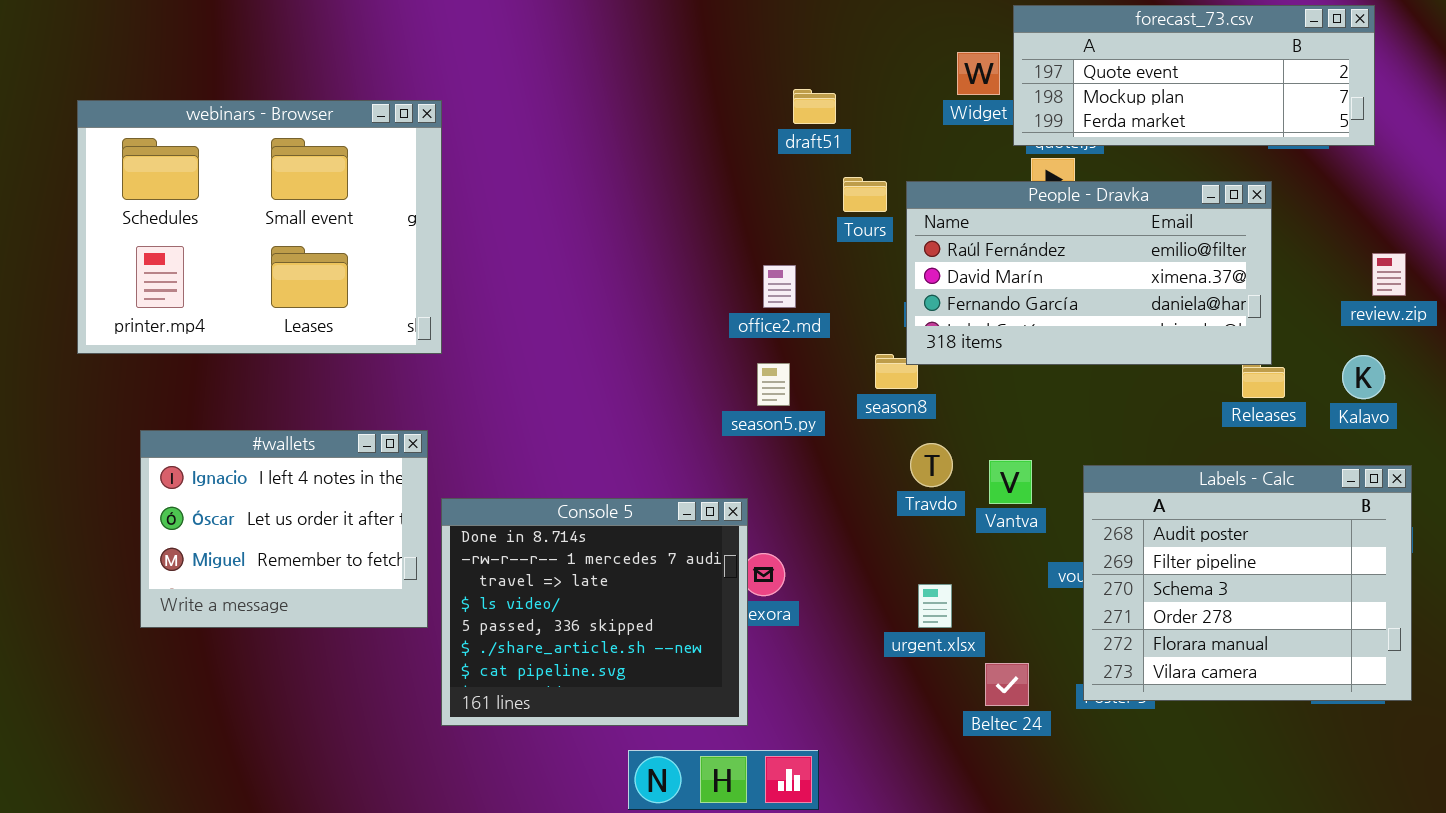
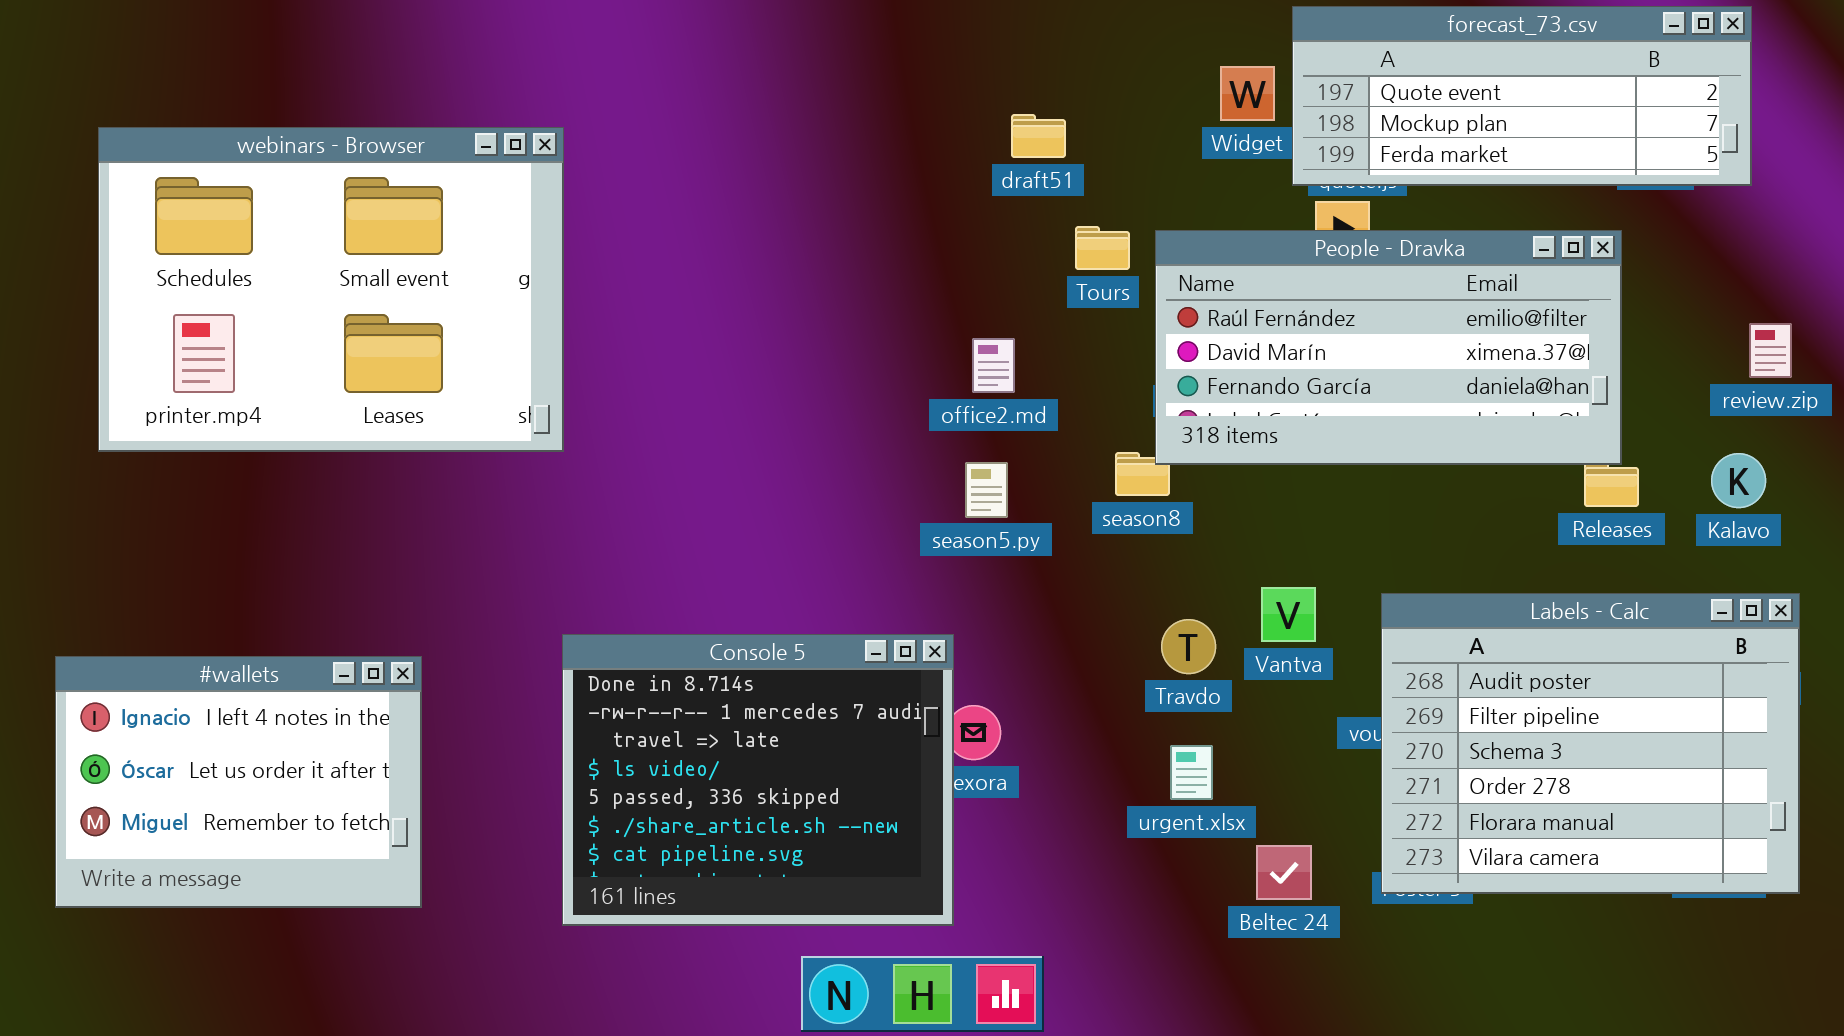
#wallets: [140,430,428,628] -> [55,656,422,908], moved
Travdo: [910,443,953,487] -> [1161,619,1216,674], moved

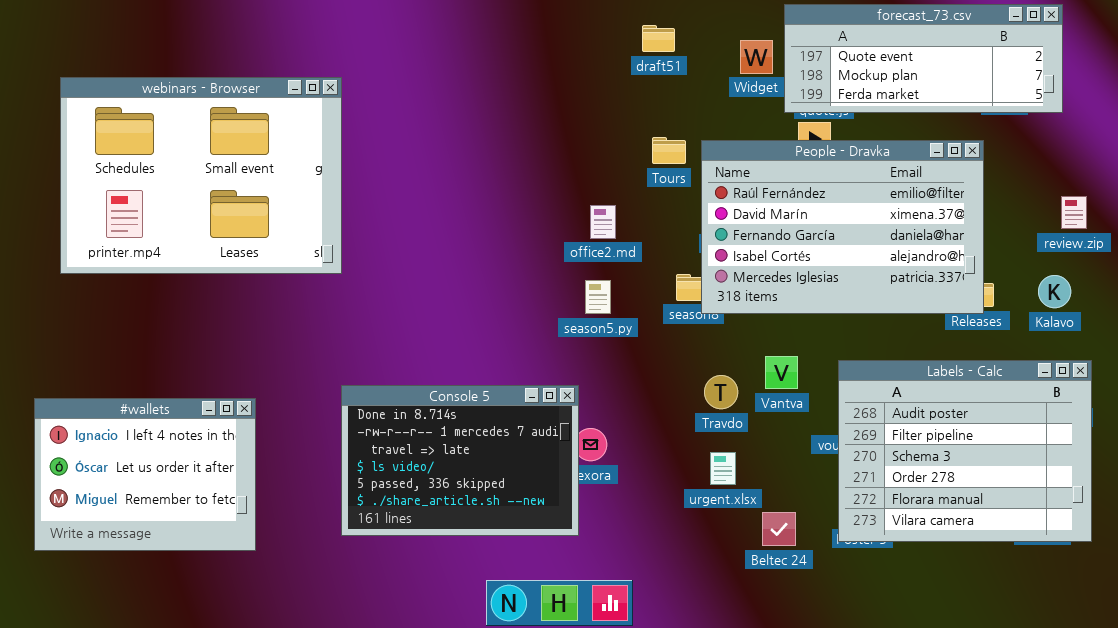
draft51: [1011,114,1066,158] -> [642,25,675,52], moved
People - Dravka: [1155,230,1622,465] -> [701,140,984,314], resized
Console 5: [562,634,954,926] -> [341,385,579,536], resized

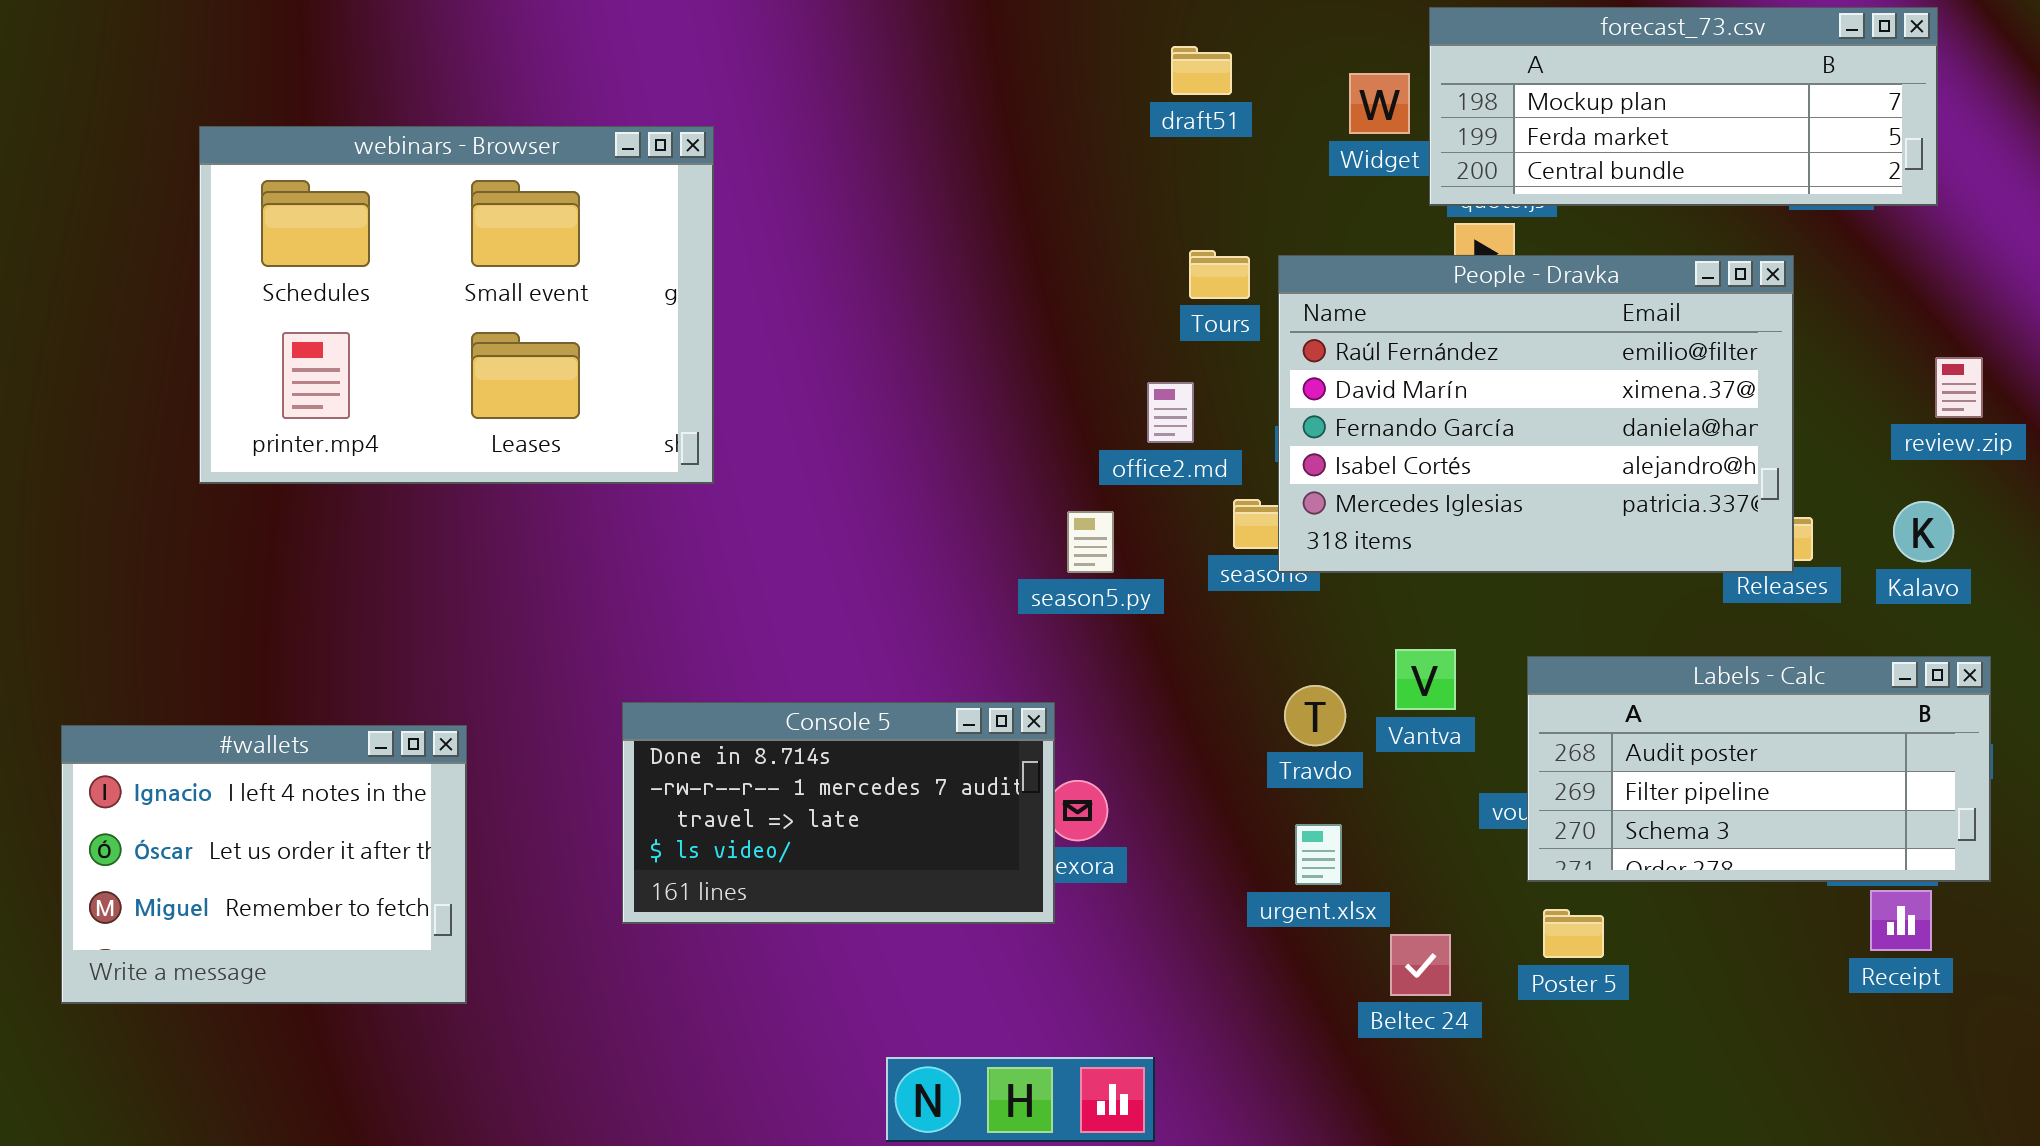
forecast_73.csv: [784,4,1063,113] -> [1429,7,1938,206], scrolled down 1 row
webinars - Browser: [60,77,342,274] -> [199,126,714,484], moved
office2.md: [590,205,616,239] -> [1147,382,1194,443], moved
Labels - Calc: [838,360,1092,542] -> [1527,656,1991,882], resized
Console 5: [341,385,579,536] -> [622,702,1055,924], resized

